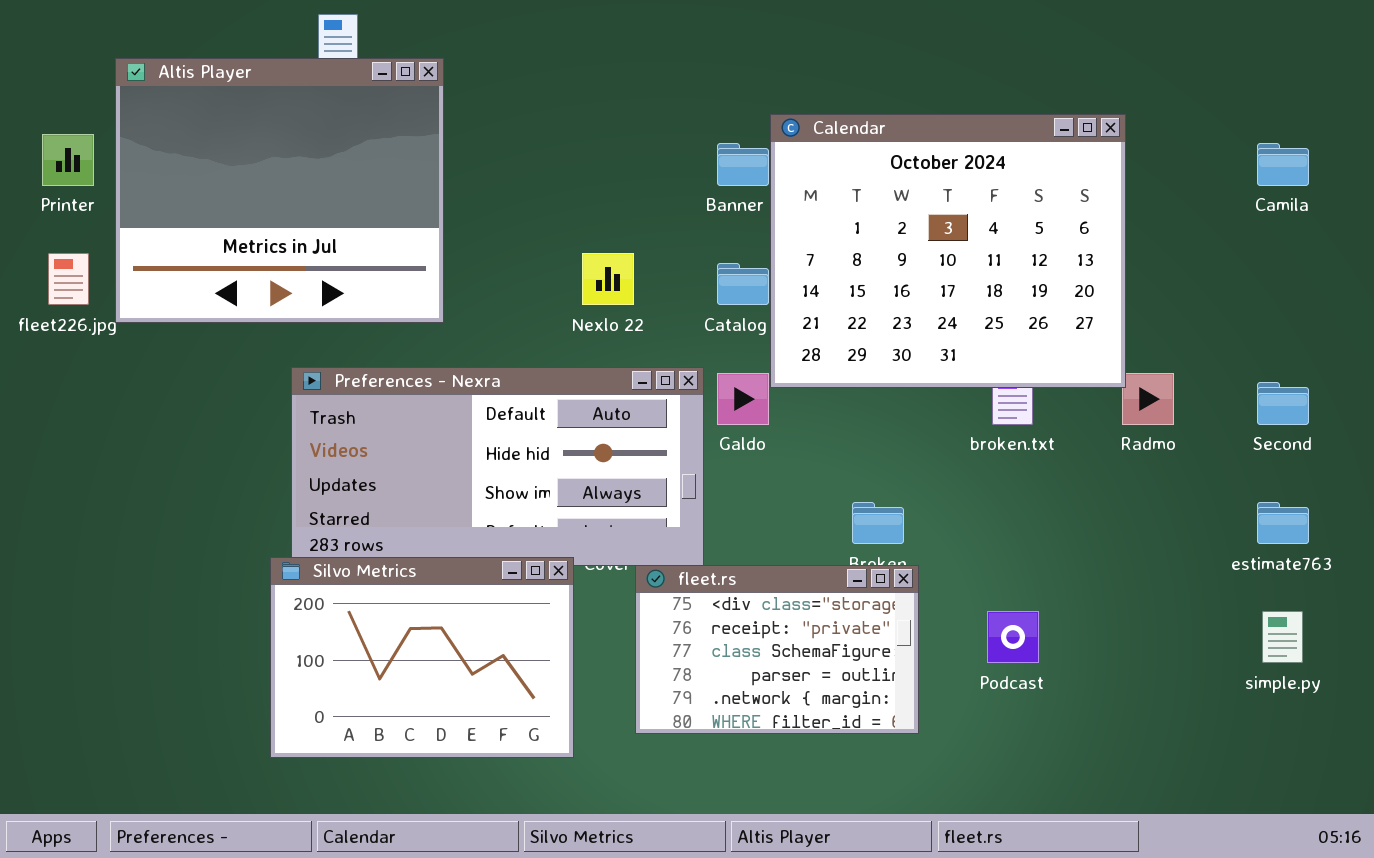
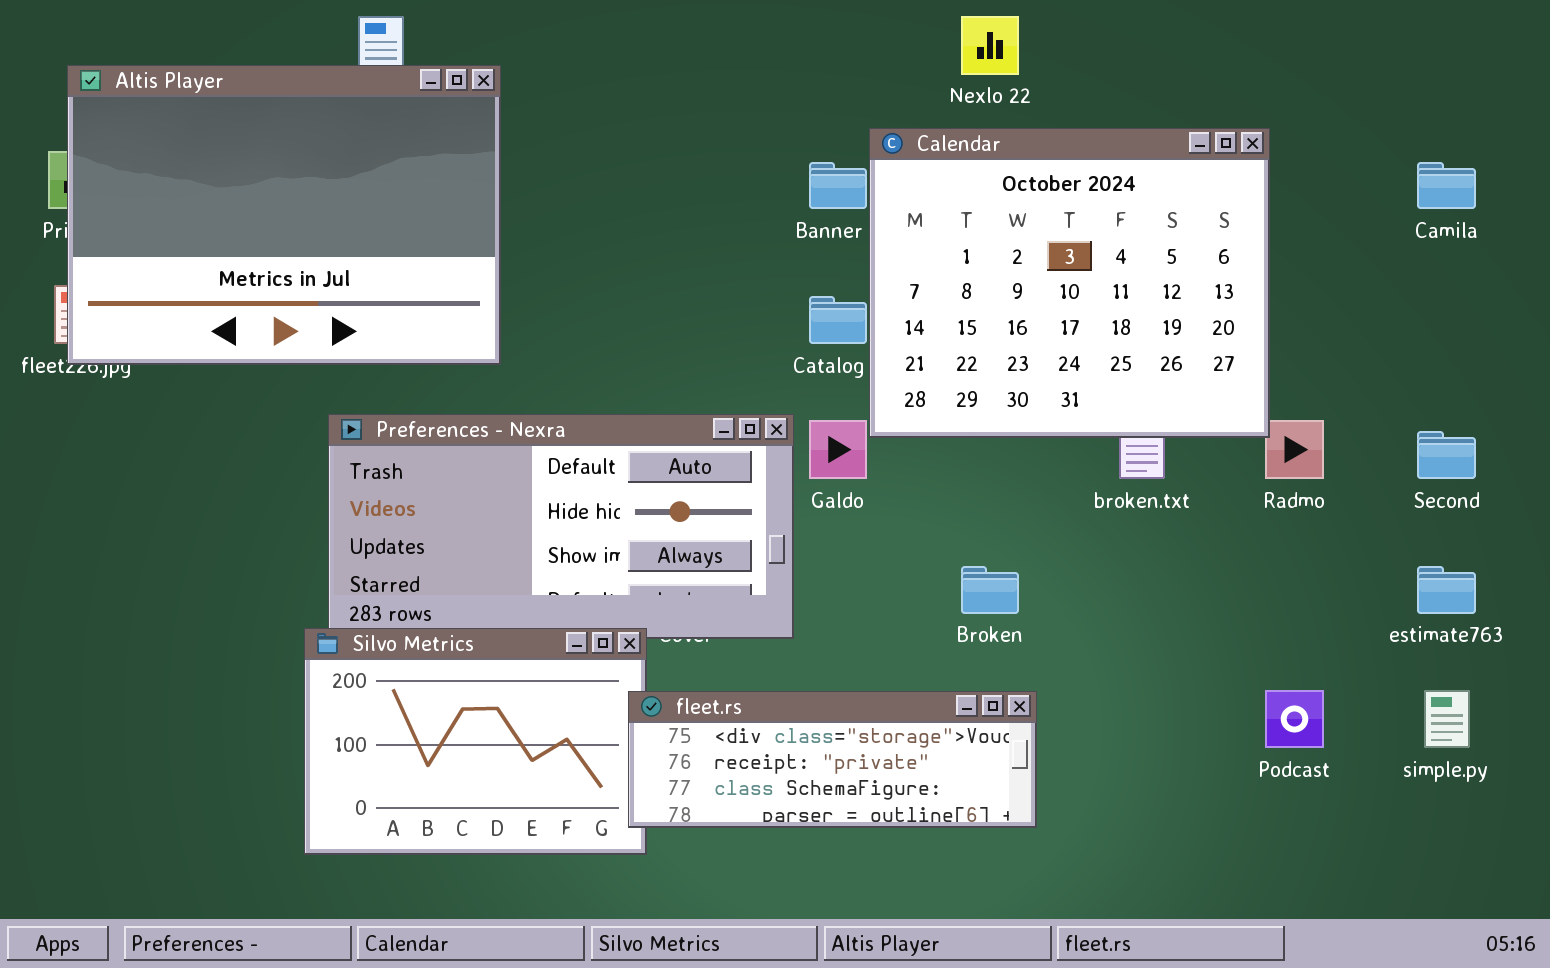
Altis Player: [115,58,444,323] -> [67,65,501,365], resized
Nexlo 22: [582,253,634,305] -> [961,16,1019,75], moved
fleet.rs: [635,565,919,734] -> [628,691,1037,828], resized
Podcast: [987,611,1039,663] -> [1265,690,1324,748], moved

